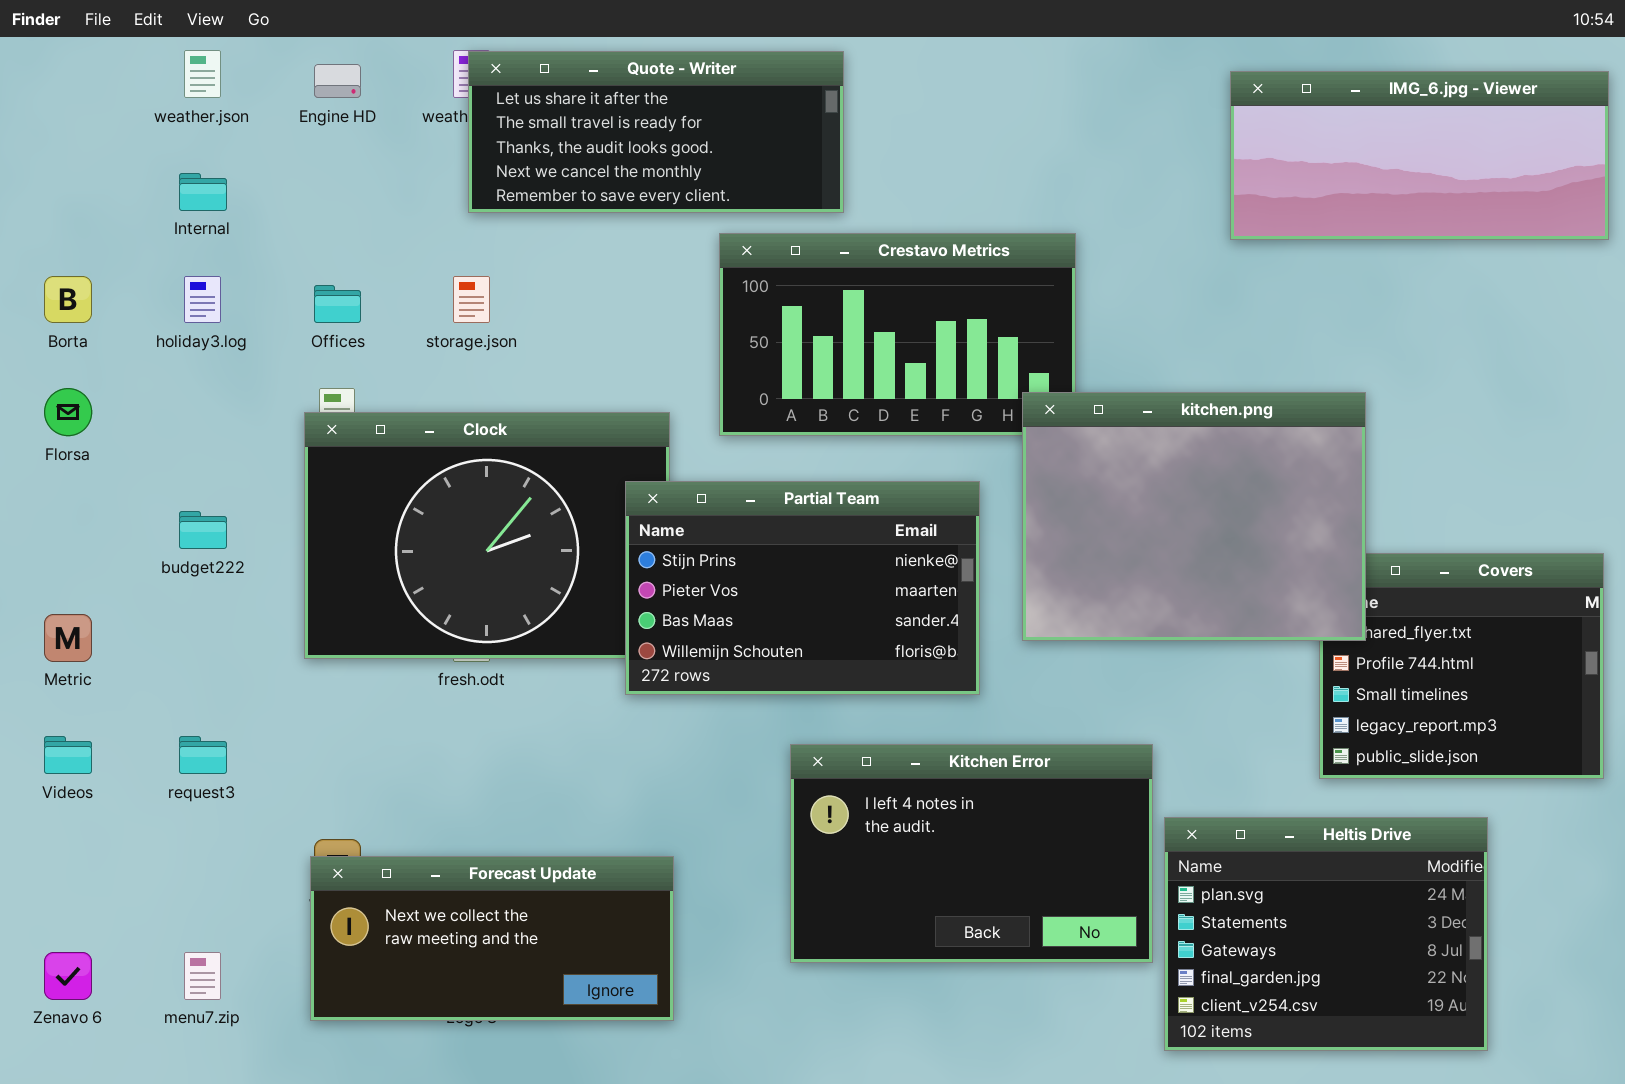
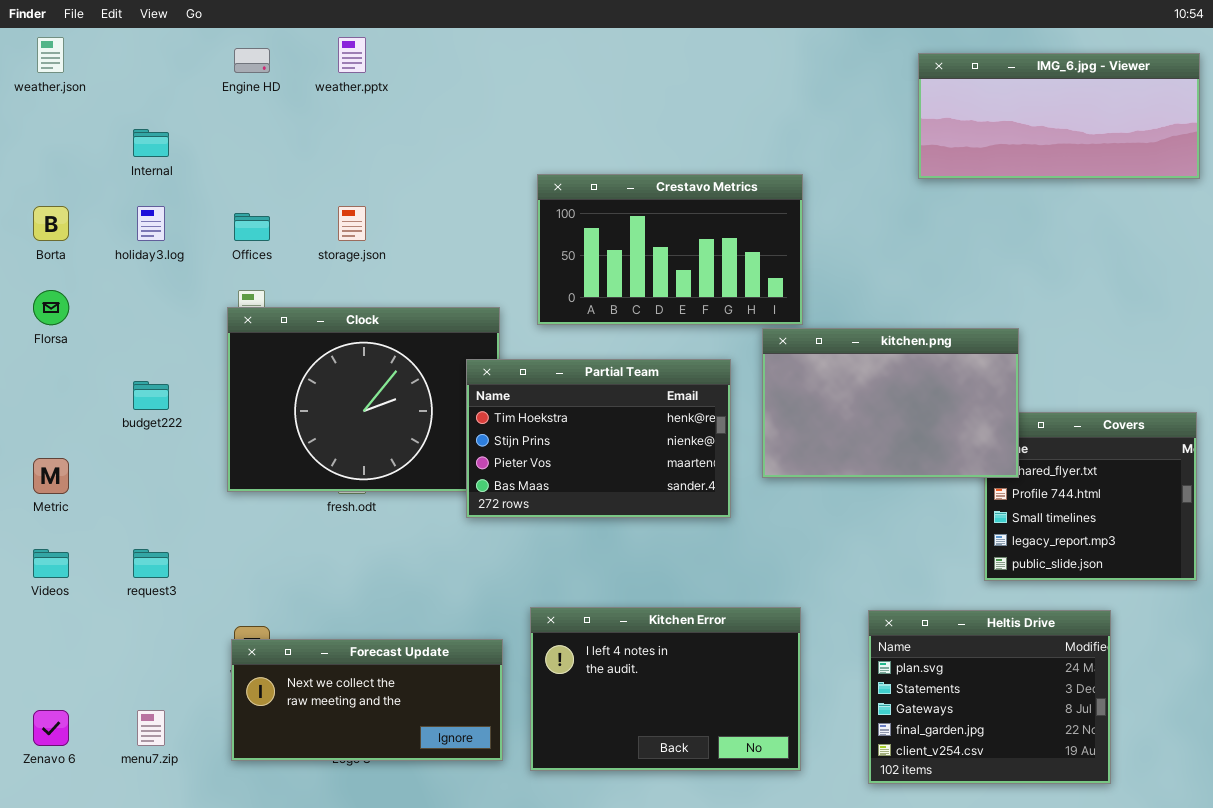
weather.json: [184,50,221,98] -> [37,37,64,73], moved
Quote - Writer: [468,51,844,213] -> none, closed
kitchen.png: [1022,392,1366,641] -> [762,328,1019,478], resized
Partial Team: [625,481,980,695] -> [466,359,731,518], scrolled up 1 row
Kitchen Error: [790,744,1153,963] -> [530,607,801,771], moved

